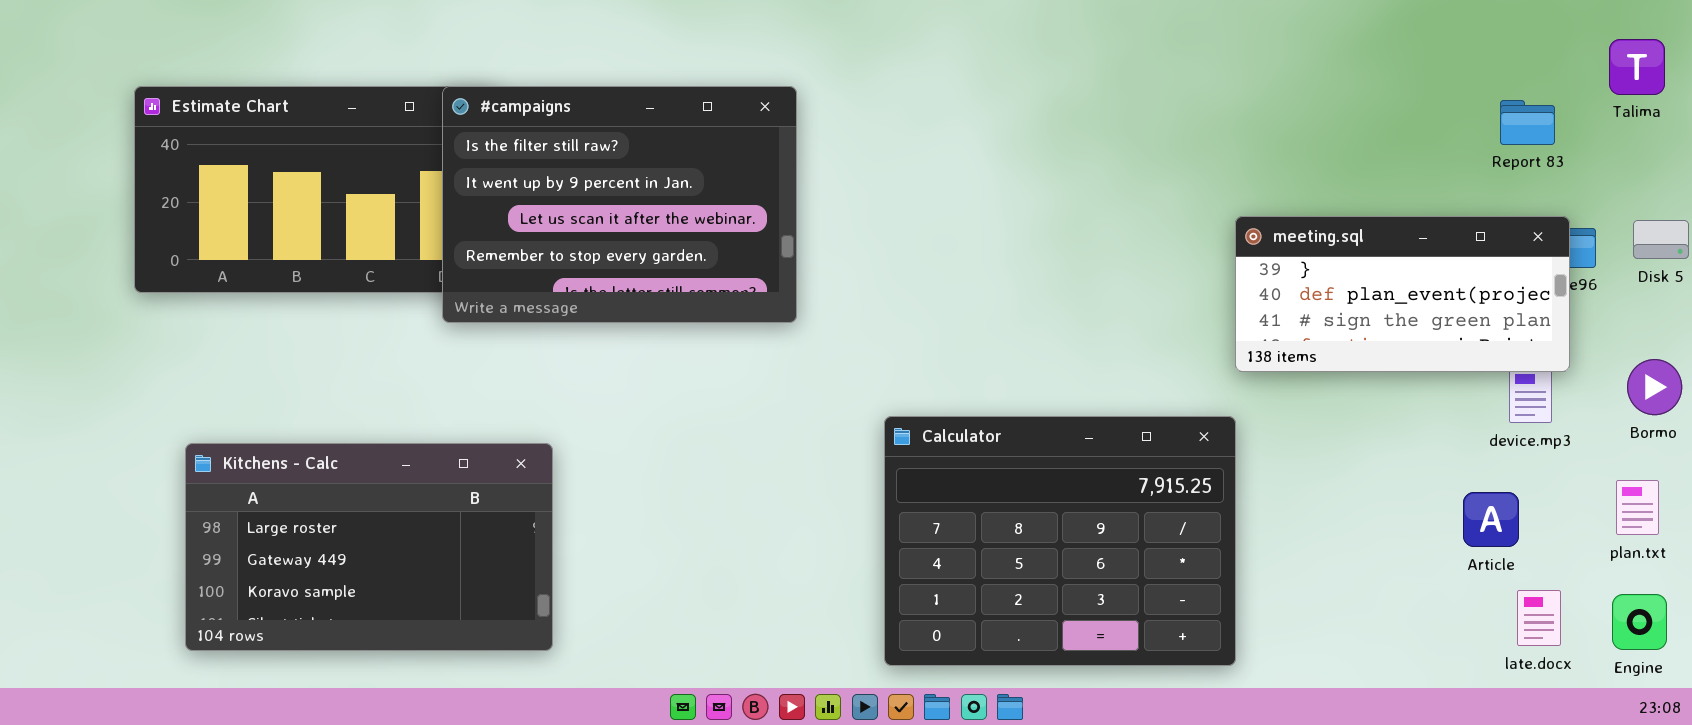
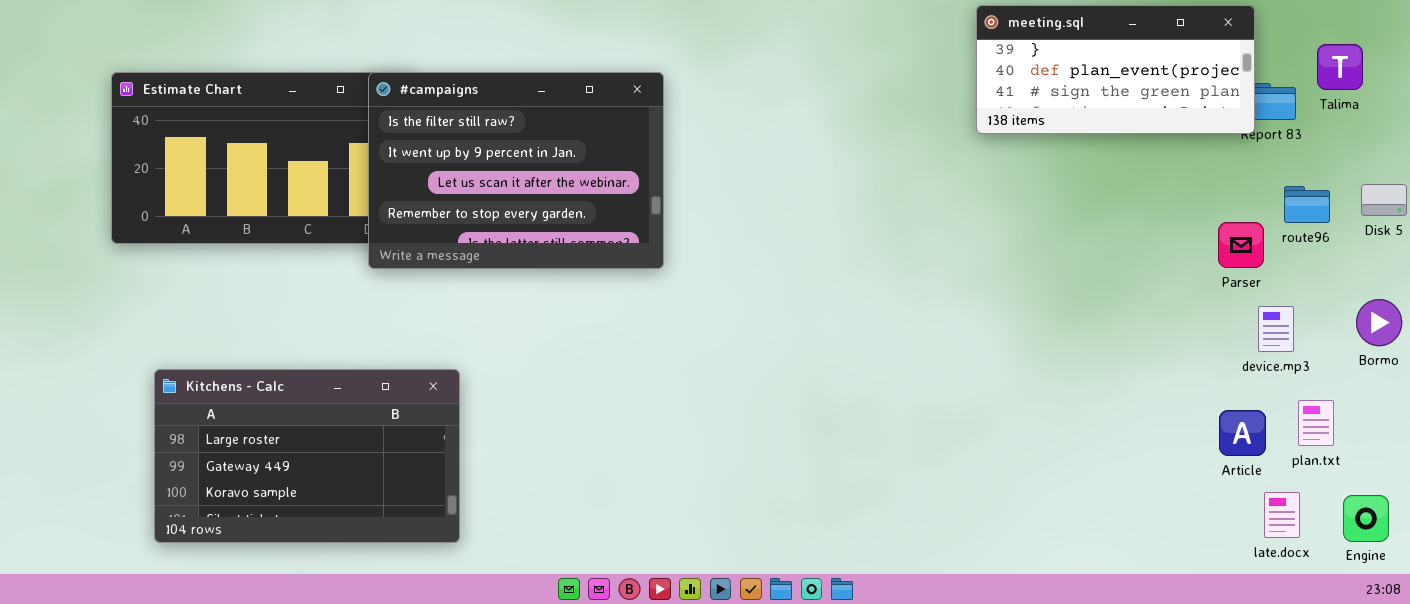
Talima: [1609,39,1665,95] -> [1317,44,1363,90], moved
meeting.sql: [1235,216,1570,372] -> [976,5,1255,134], moved
Calculator: [884,416,1236,666] -> none, closed
plan.txt: [1616,480,1659,535] -> [1298,400,1334,446], moved

